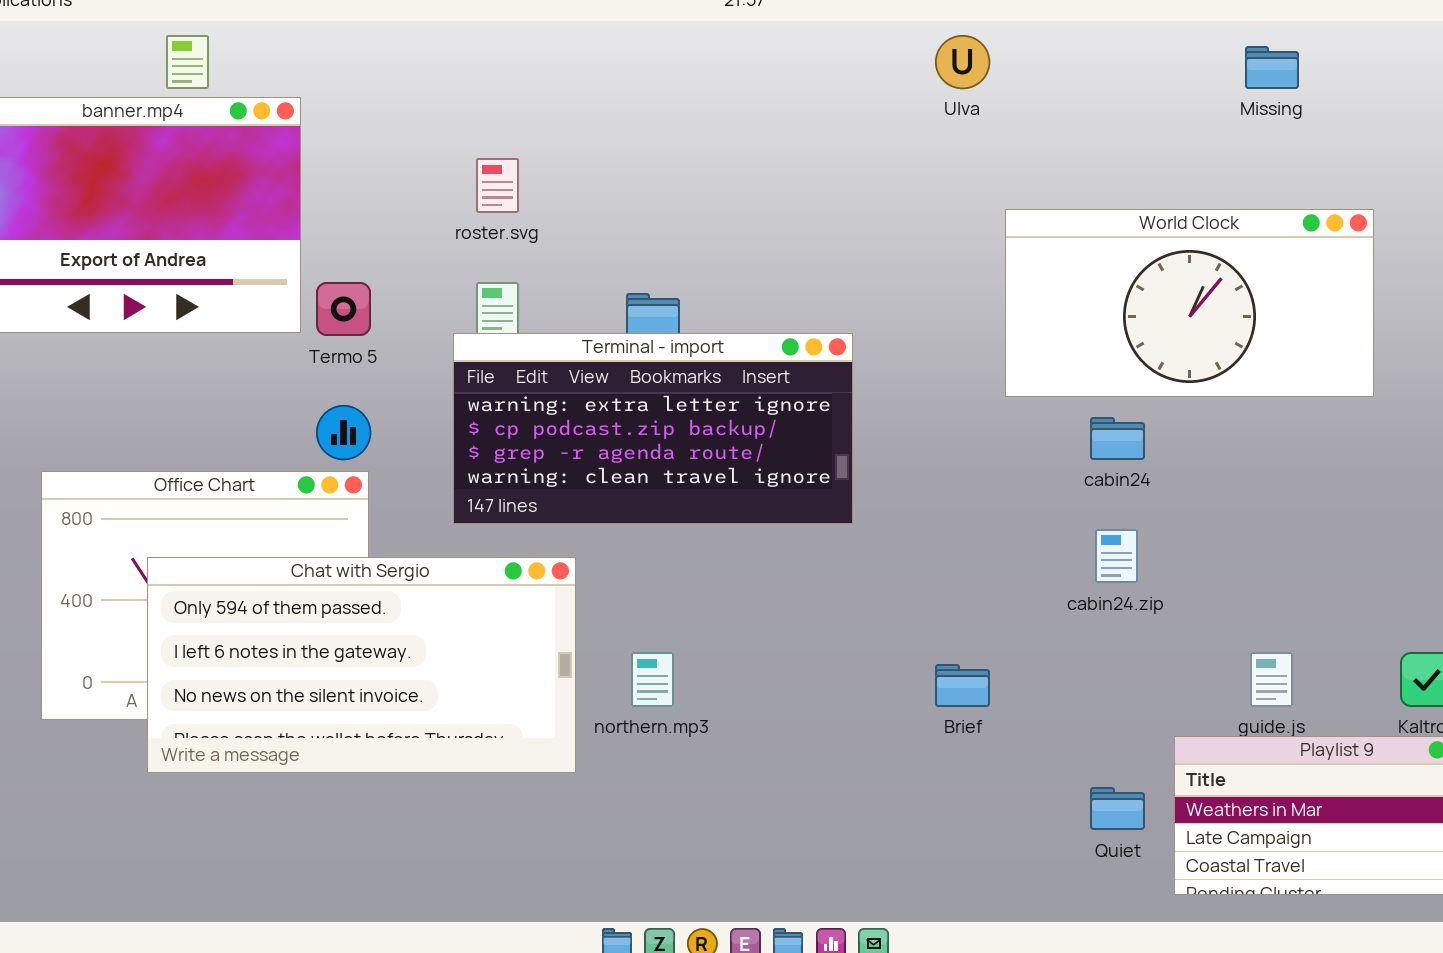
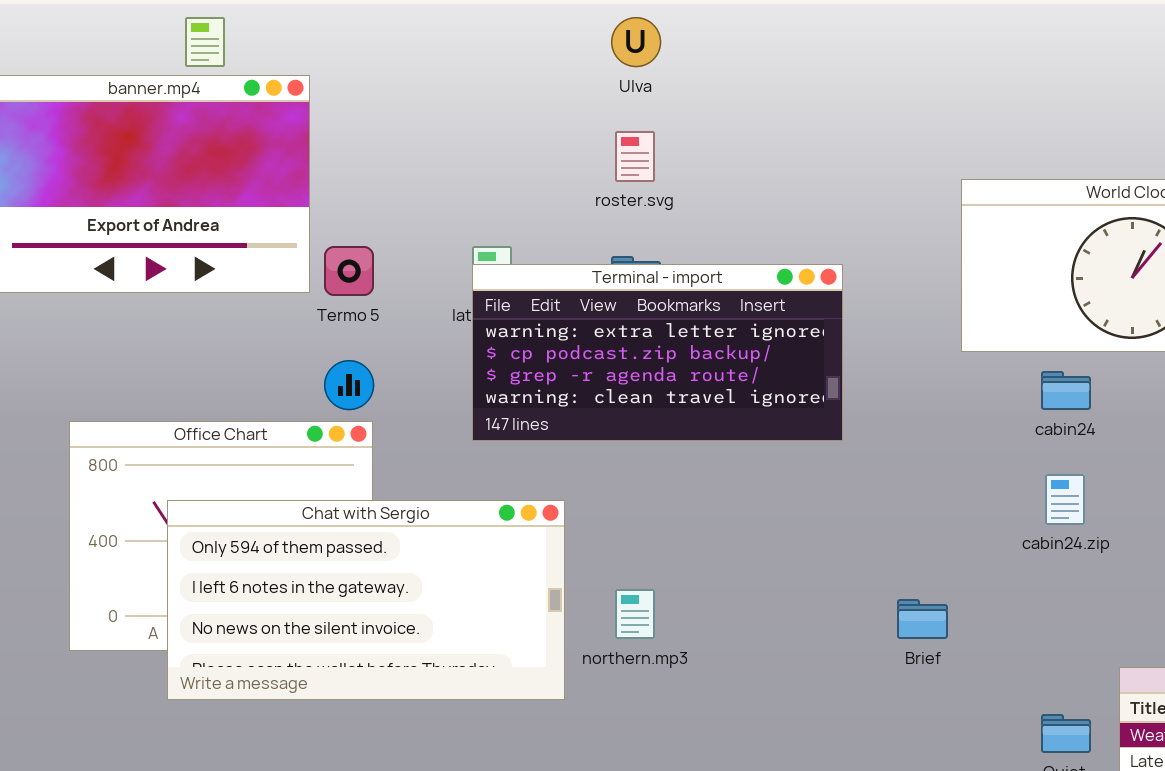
Ulva: [935,35,990,89] -> [611,17,661,67], moved
roster.svg: [476,158,519,213] -> [615,131,655,182], moved
Terminal - import: [453,333,853,524] -> [472,264,843,441], moved

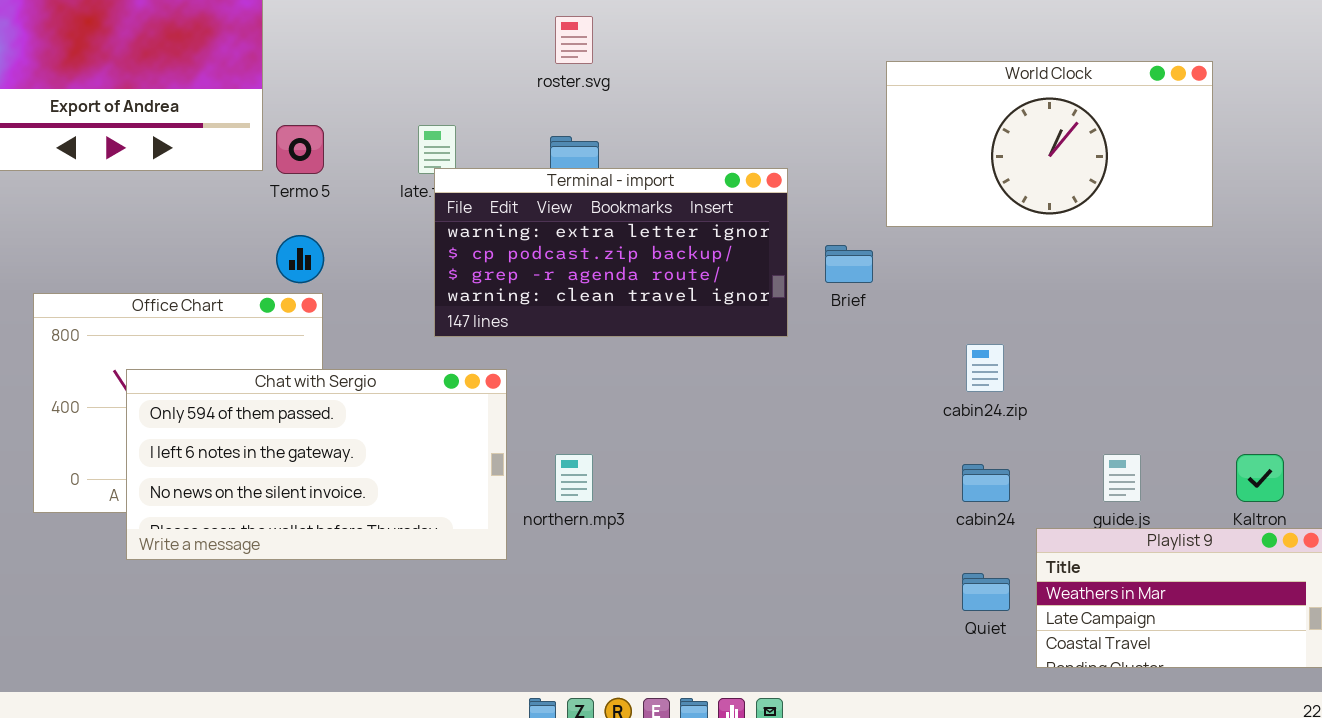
Terminal - import: [472,264,843,441] -> [434,168,788,337], moved
cabin24: [1041,371,1091,410] -> [962,464,1010,502], moved
Brief: [897,599,948,639] -> [825,245,873,283], moved

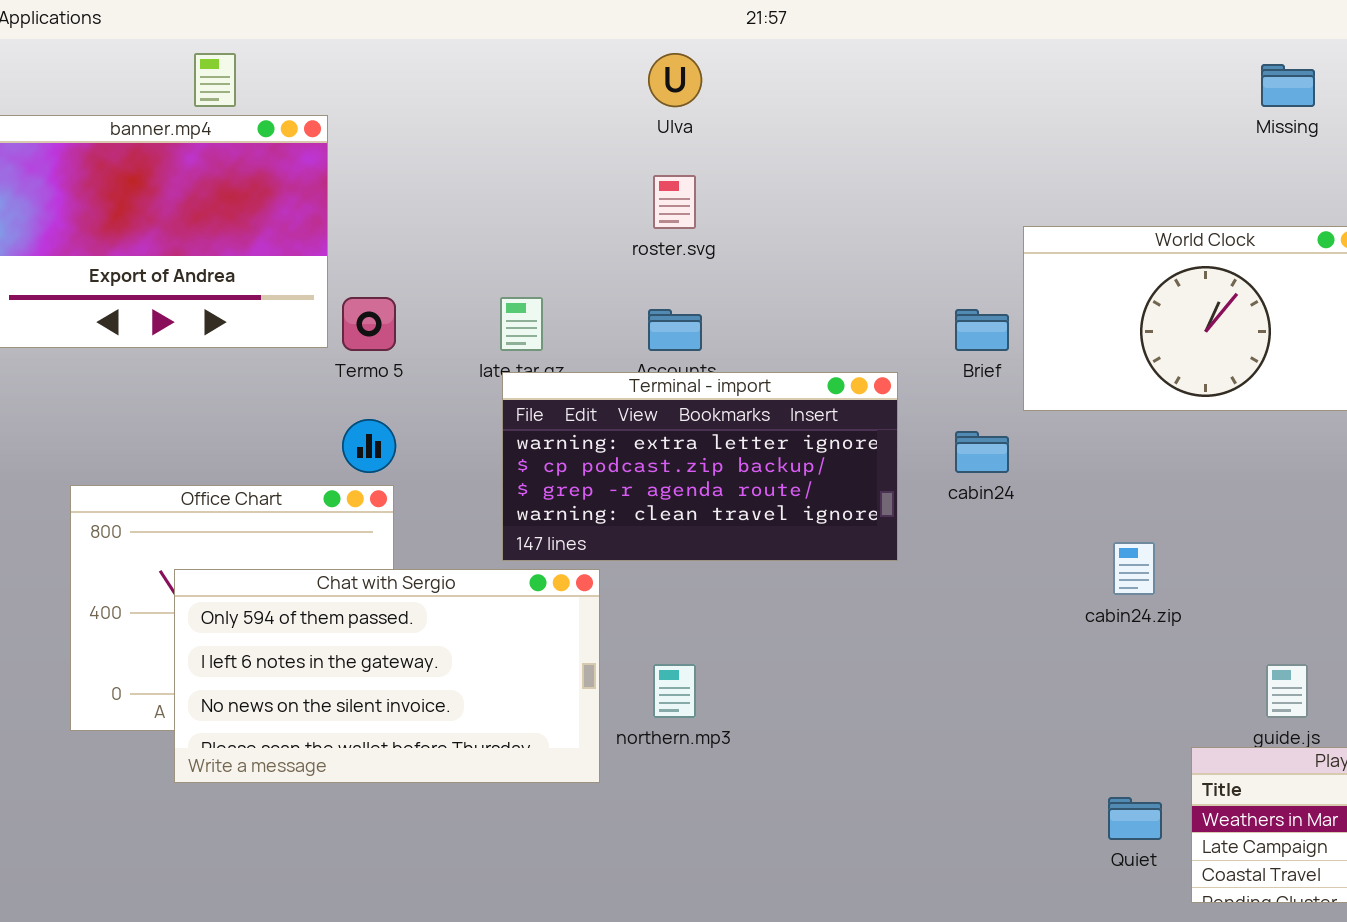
Terminal - import: [434,168,788,337] -> [502,372,898,561], moved
Brief: [825,245,873,283] -> [955,309,1009,351], moved
cabin24: [962,464,1010,502] -> [955,431,1009,473], moved

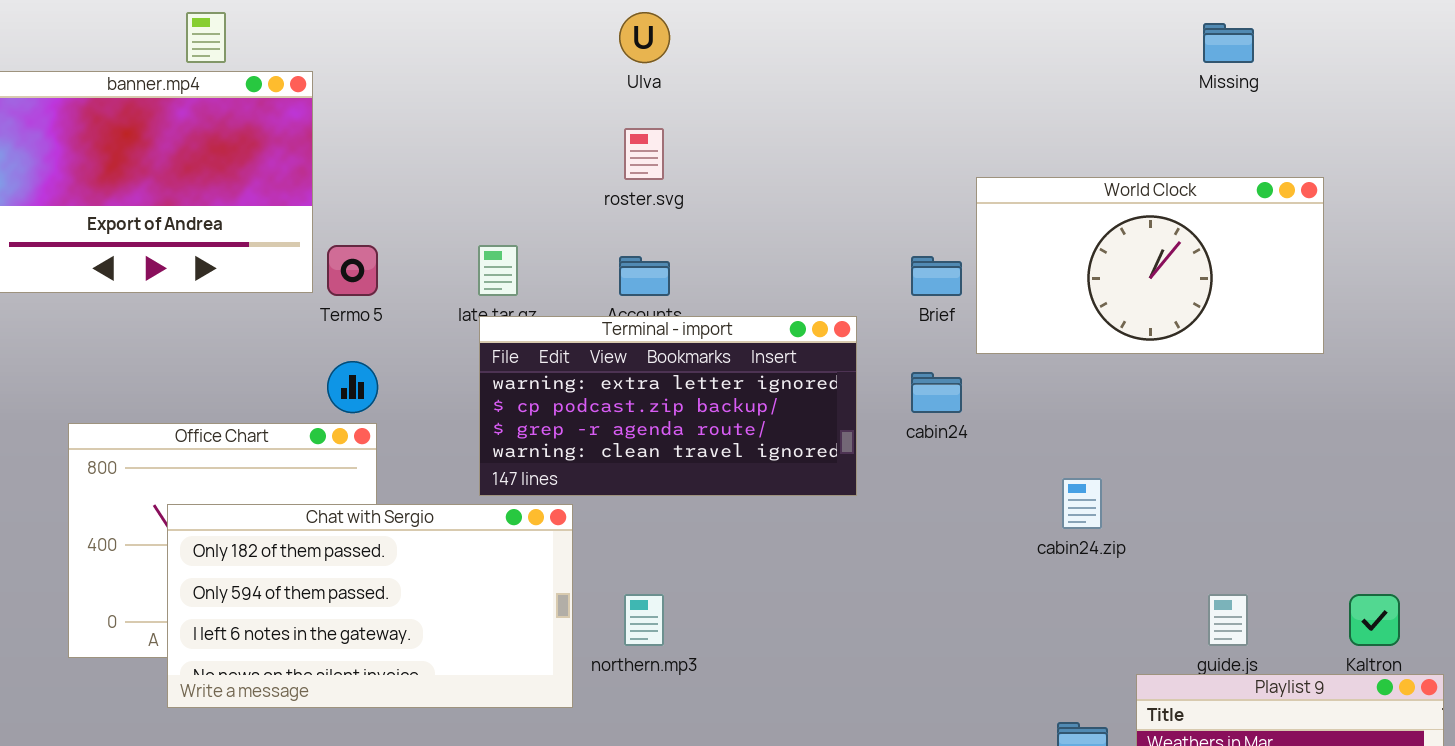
Chat with Sergio: [174,569,600,783] -> [167,504,573,708], scrolled up 1 row

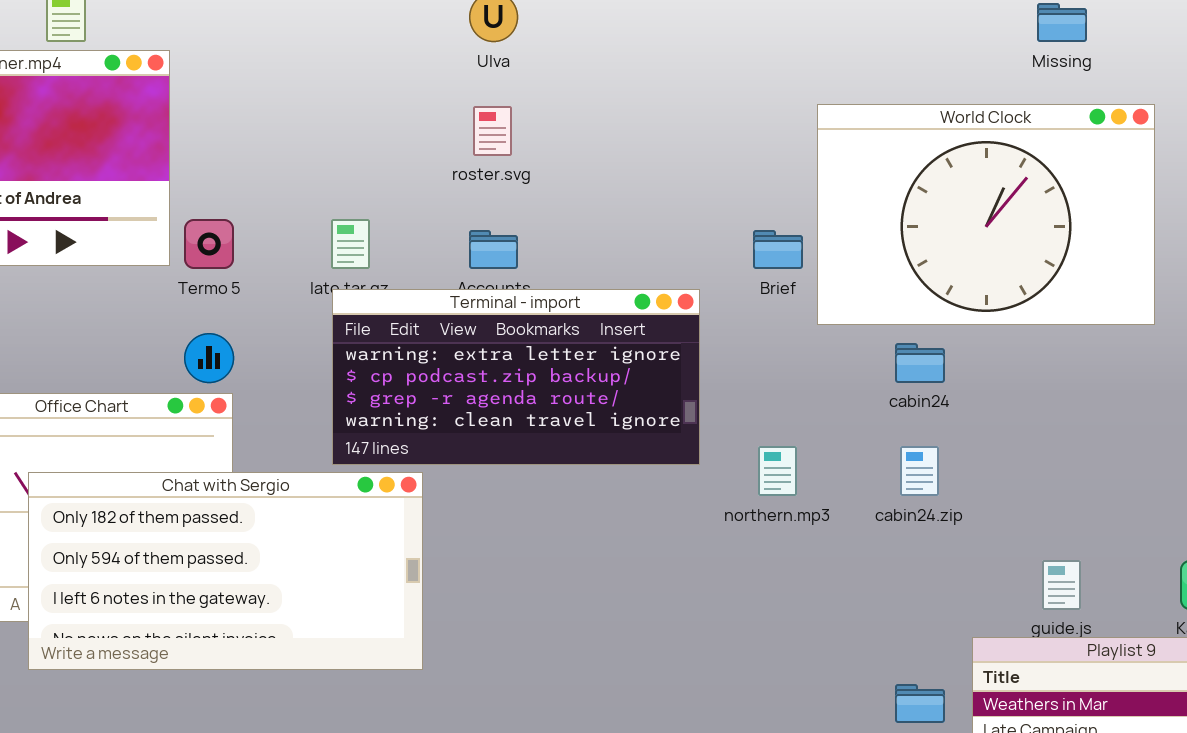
World Clock: [976,177,1324,354] -> [817,104,1155,325], resized
cabin24: [911,372,962,413] -> [895,343,945,383], moved
northern.mp3: [624,594,664,646] -> [758,446,797,496], moved

